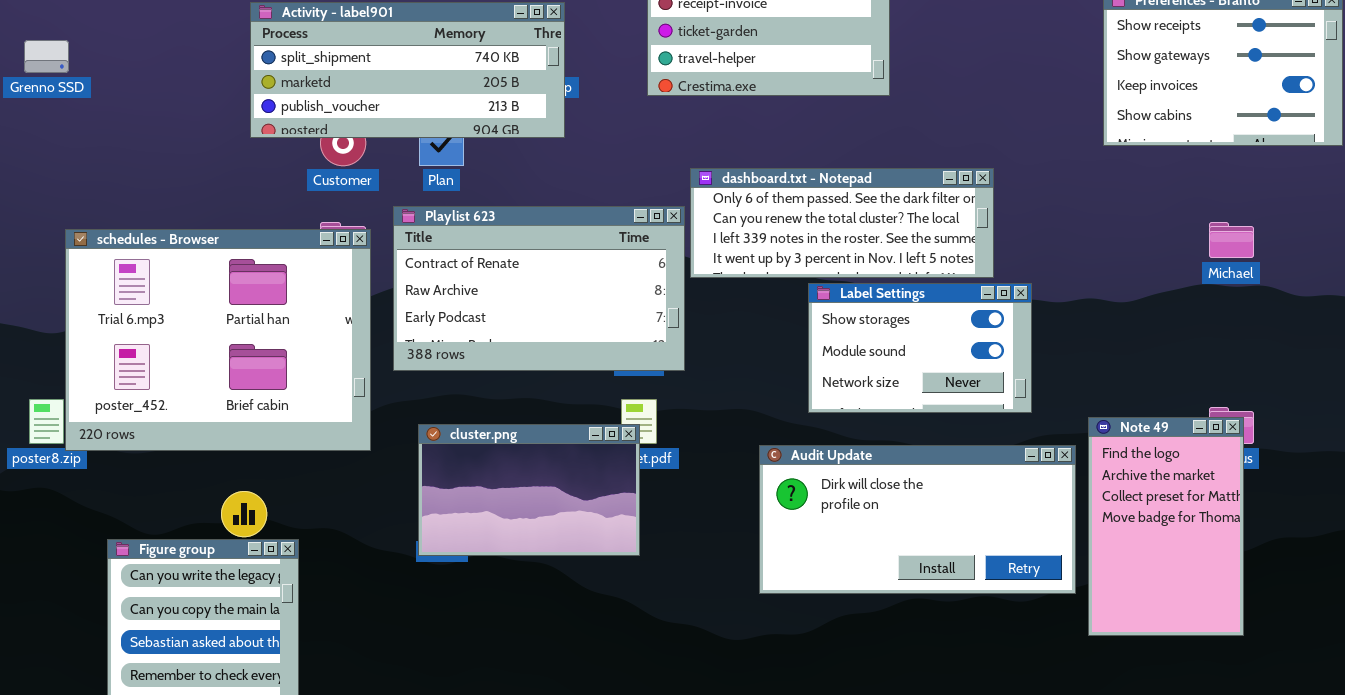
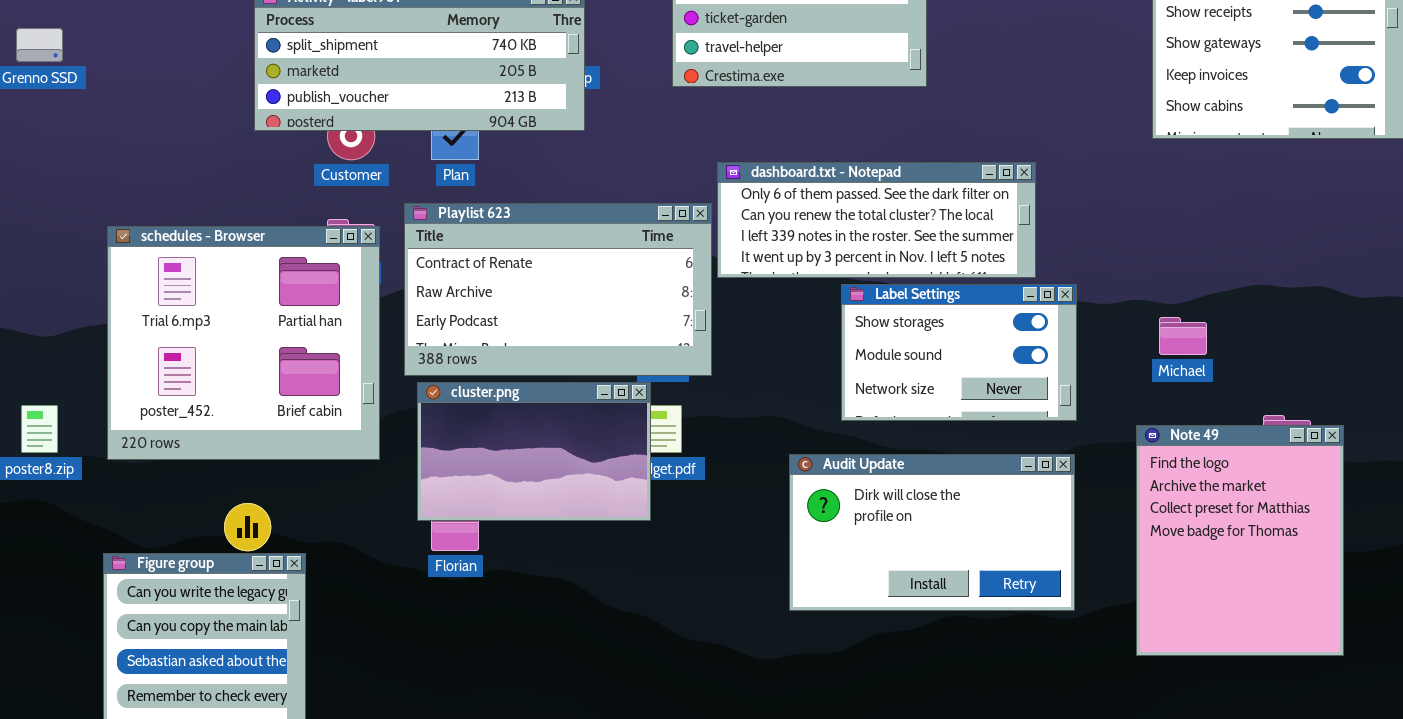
Michael: [1209,222,1254,258] -> [1159,317,1207,355], moved
schedules - Browser: [65,229,371,451] -> [107,226,380,460], resized
Note 49: [1088,417,1244,636] -> [1136,425,1344,656], resized
cluster.png: [418,424,640,556] -> [417,382,651,521], moved
Audit Update: [759,445,1076,594] -> [789,454,1075,611], resized

